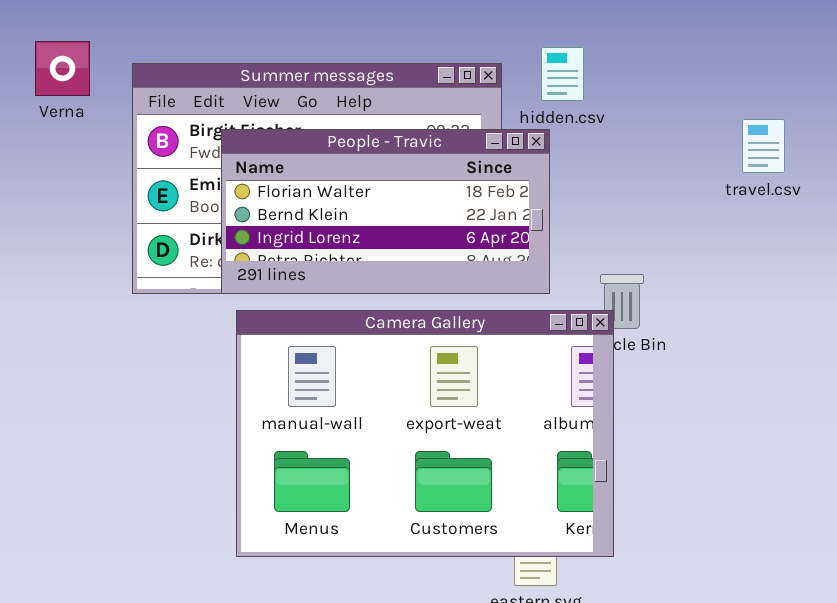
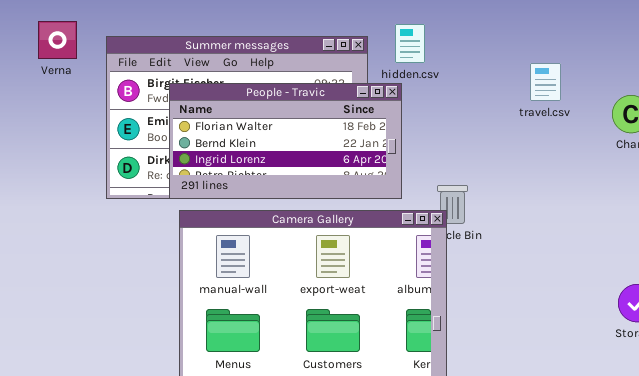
travel.csv: [742,119,785,173] -> [530,63,561,101], moved

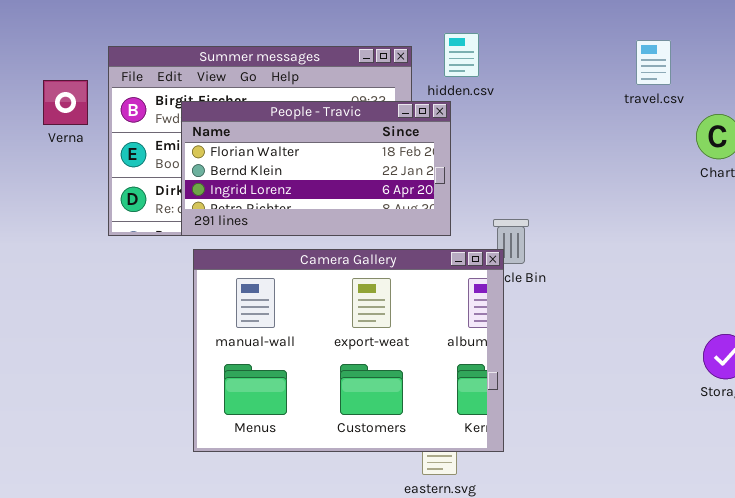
Verna: [38,21,77,59] -> [43,80,88,125], moved
travel.csv: [530,63,561,101] -> [636,40,671,85], moved

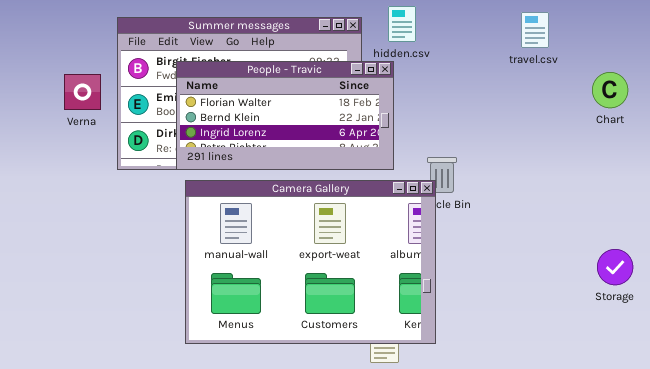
travel.csv: [636,40,671,85] -> [521,12,549,48], moved
Verna: [43,80,88,125] -> [64,74,101,110], moved

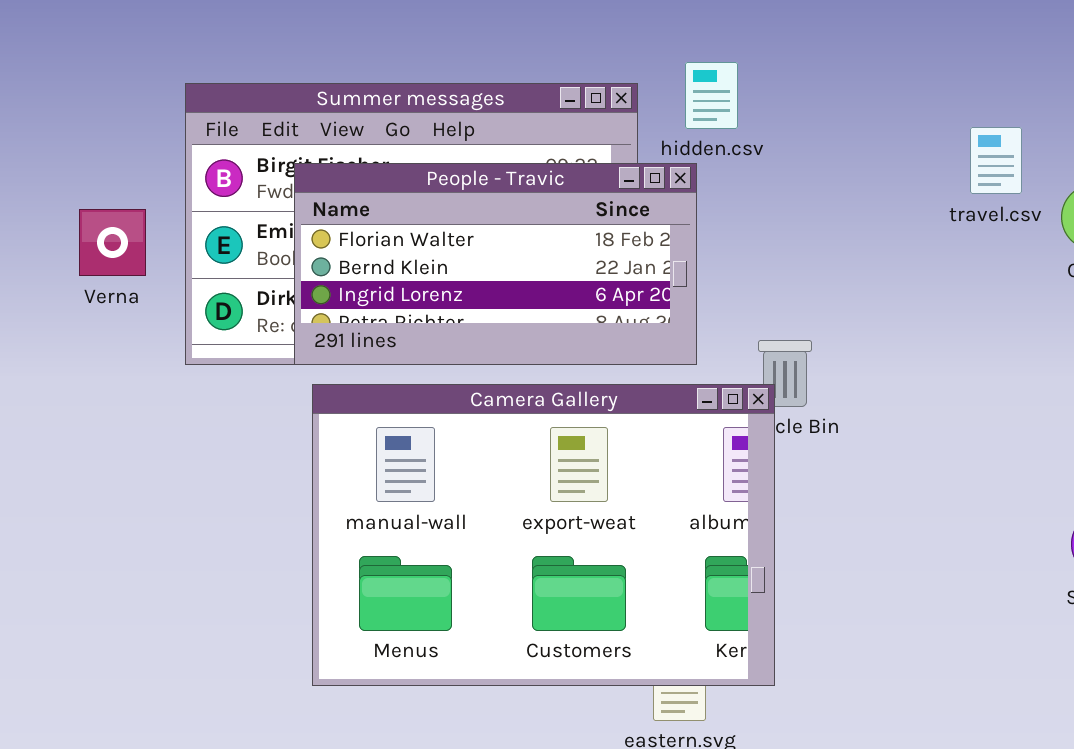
travel.csv: [521,12,549,48] -> [970,127,1022,194], moved
Verna: [64,74,101,110] -> [79,209,146,276], moved

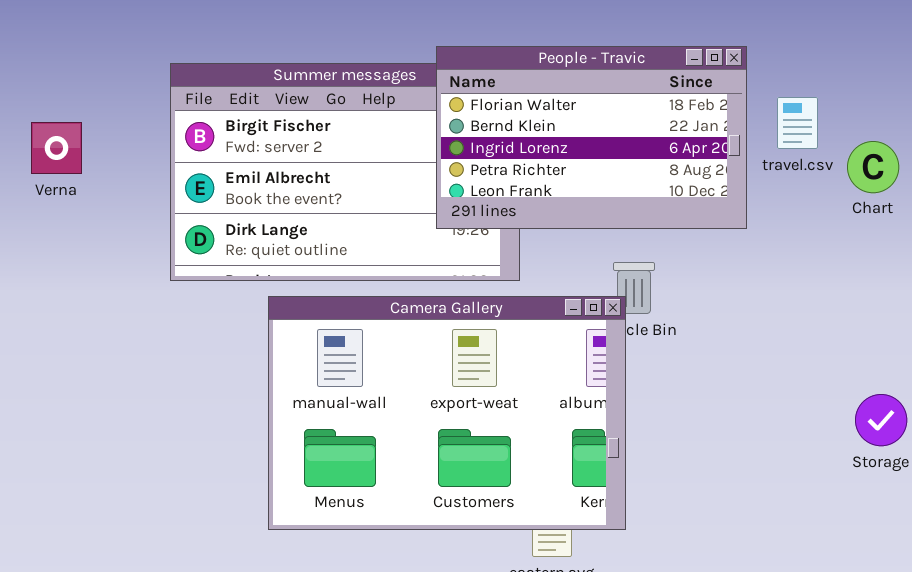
People - Travic: [294,163,697,365] -> [436,46,747,229], moved, resized
Verna: [79,209,146,276] -> [31,122,82,174], moved

